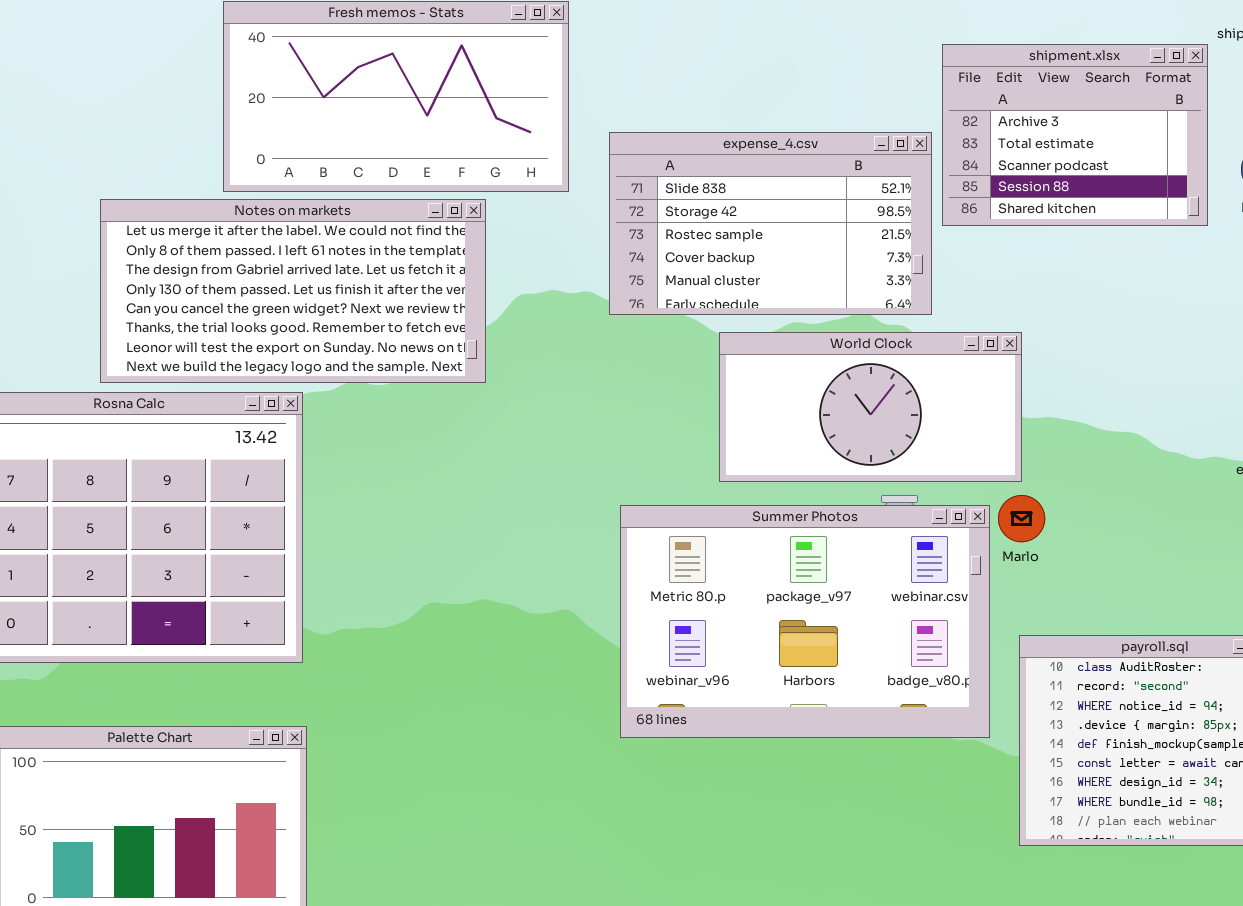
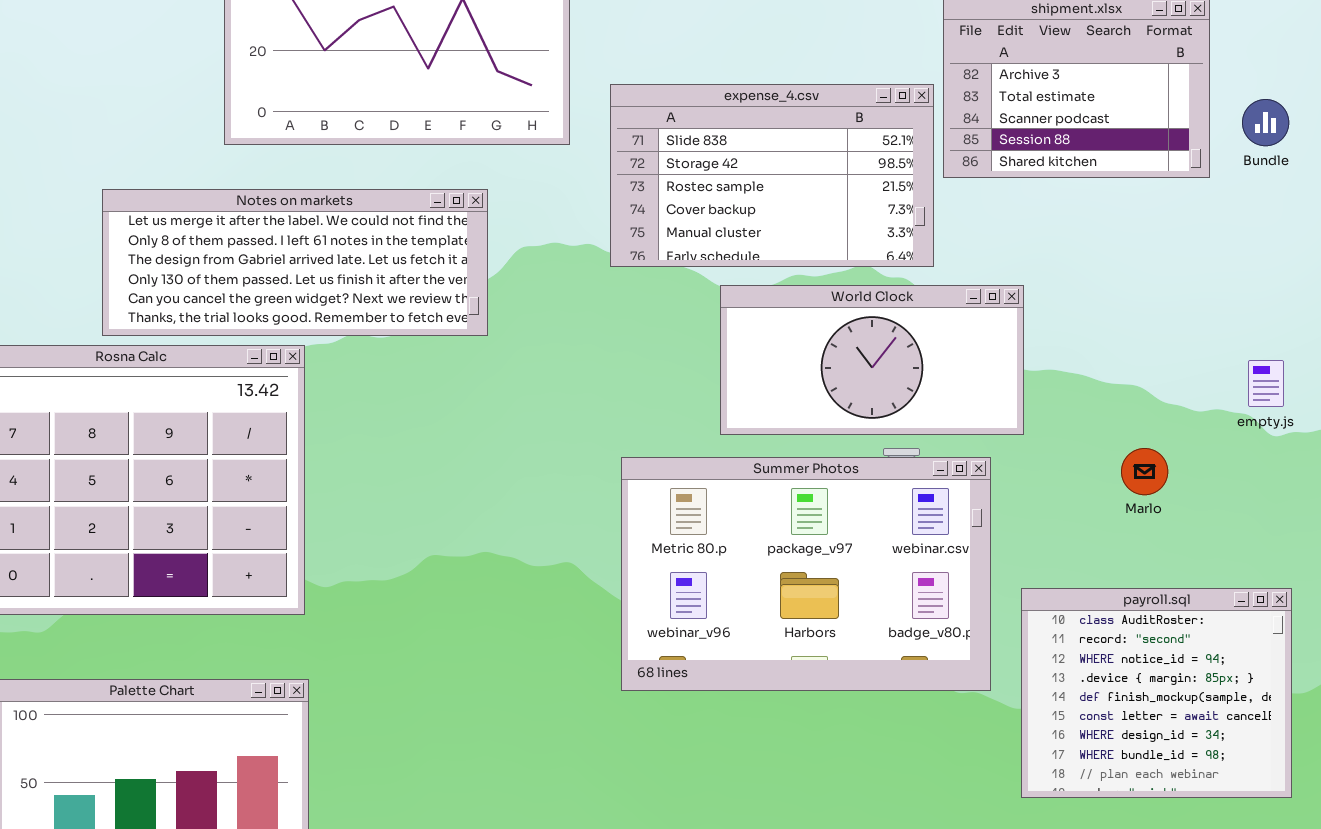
Notes on markets: [100,199,486,383] -> [102,189,488,336], resized
Marlo: [998,495,1045,542] -> [1121,448,1168,495], moved

